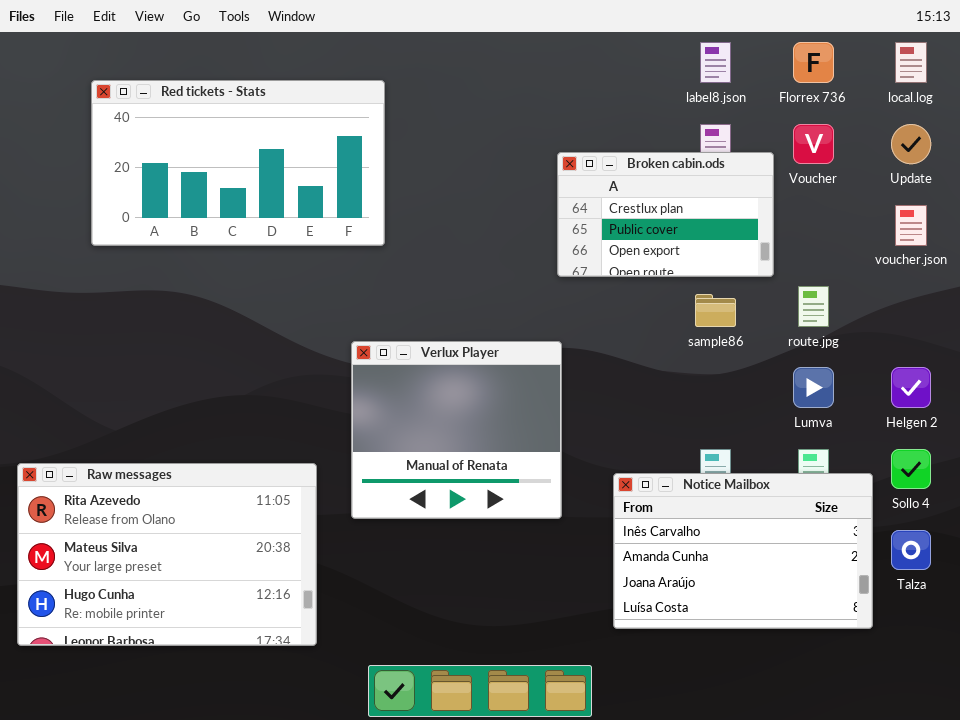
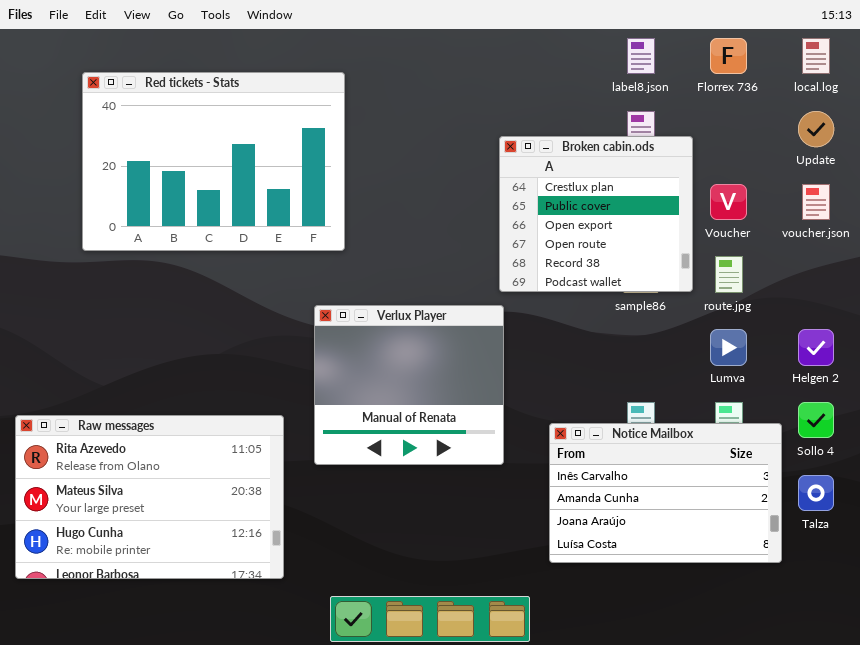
Red tickets - Stats: [91,80,385,246] -> [82,72,345,251], resized
Voucher: [793,124,834,164] -> [710,184,747,220], moved
Broken cabin.ods: [557,152,774,277] -> [499,136,693,292], resized

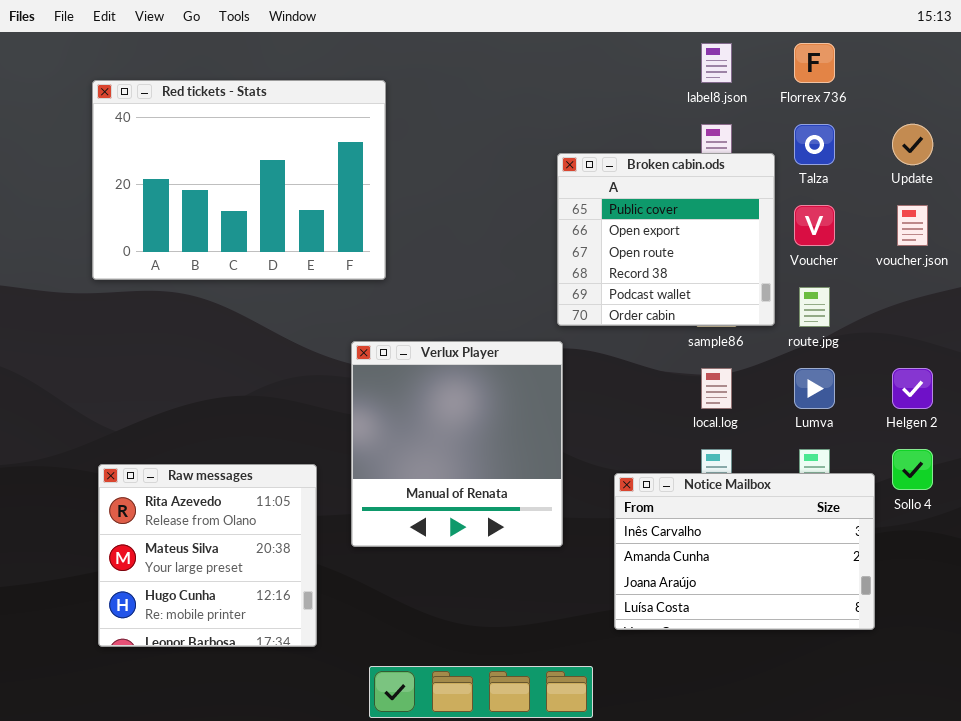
local.log: [802,38,830,74] -> [701,368,732,409], moved
Broken cabin.ods: [499,136,693,292] -> [557,153,775,326], scrolled down 1 row
Verlux Player: [314,305,504,465] -> [351,341,563,547], resized
Raw messages: [15,415,284,579] -> [98,464,317,647], resized
Talza: [798,475,834,511] -> [794,124,835,165], moved

